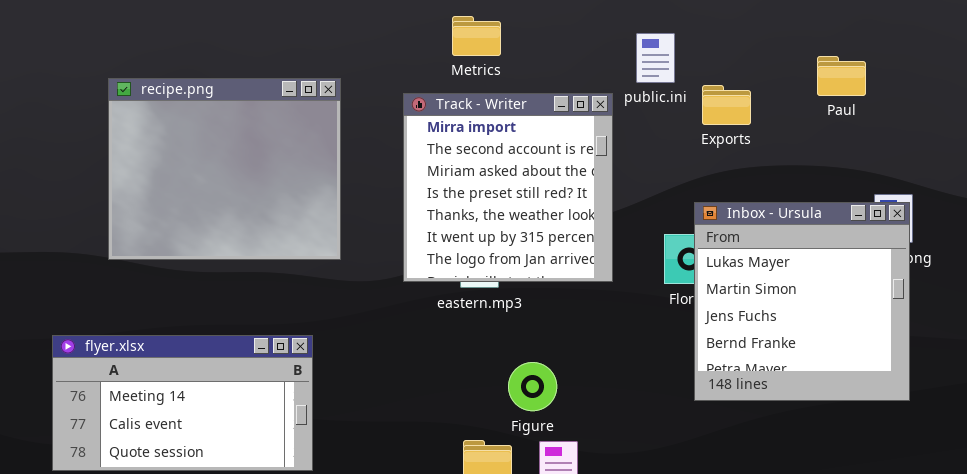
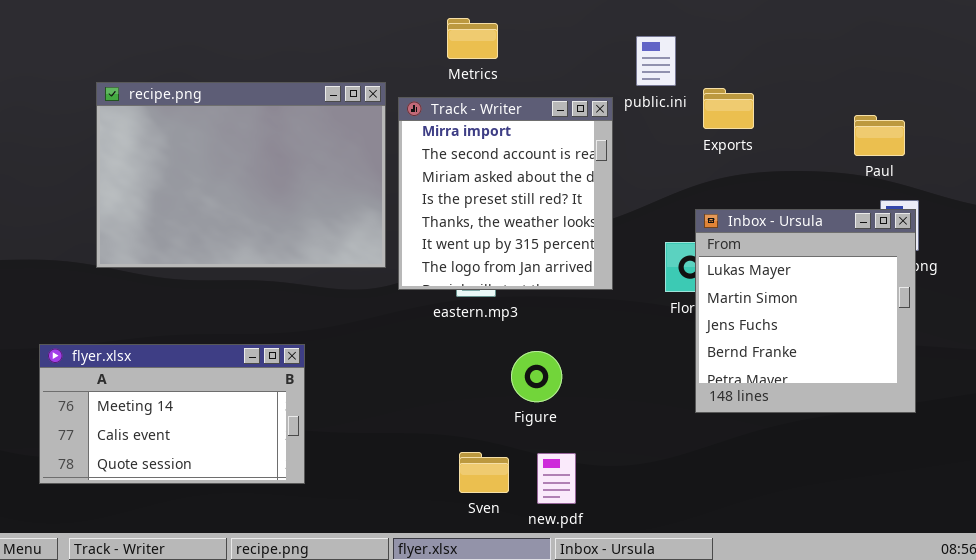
Paul: [817,56,866,96] -> [854,115,905,156], moved
recipe.png: [108,78,341,260] -> [96,82,386,268], resized
Figure: [508,362,557,411] -> [511,351,562,402], moved

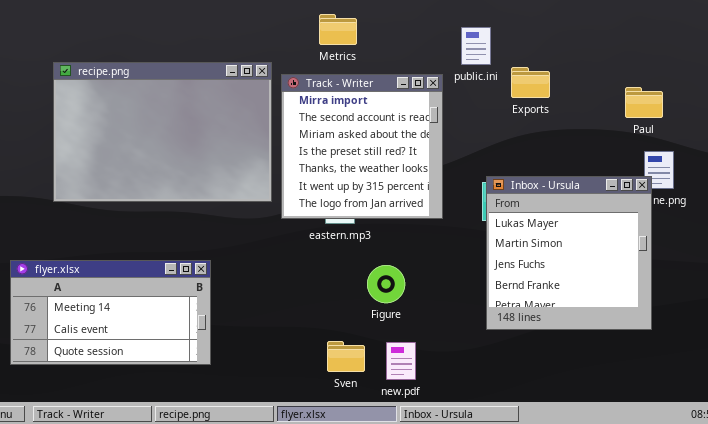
Inbox - Ursula: [695,209,916,413] -> [486,176,652,330], moved

